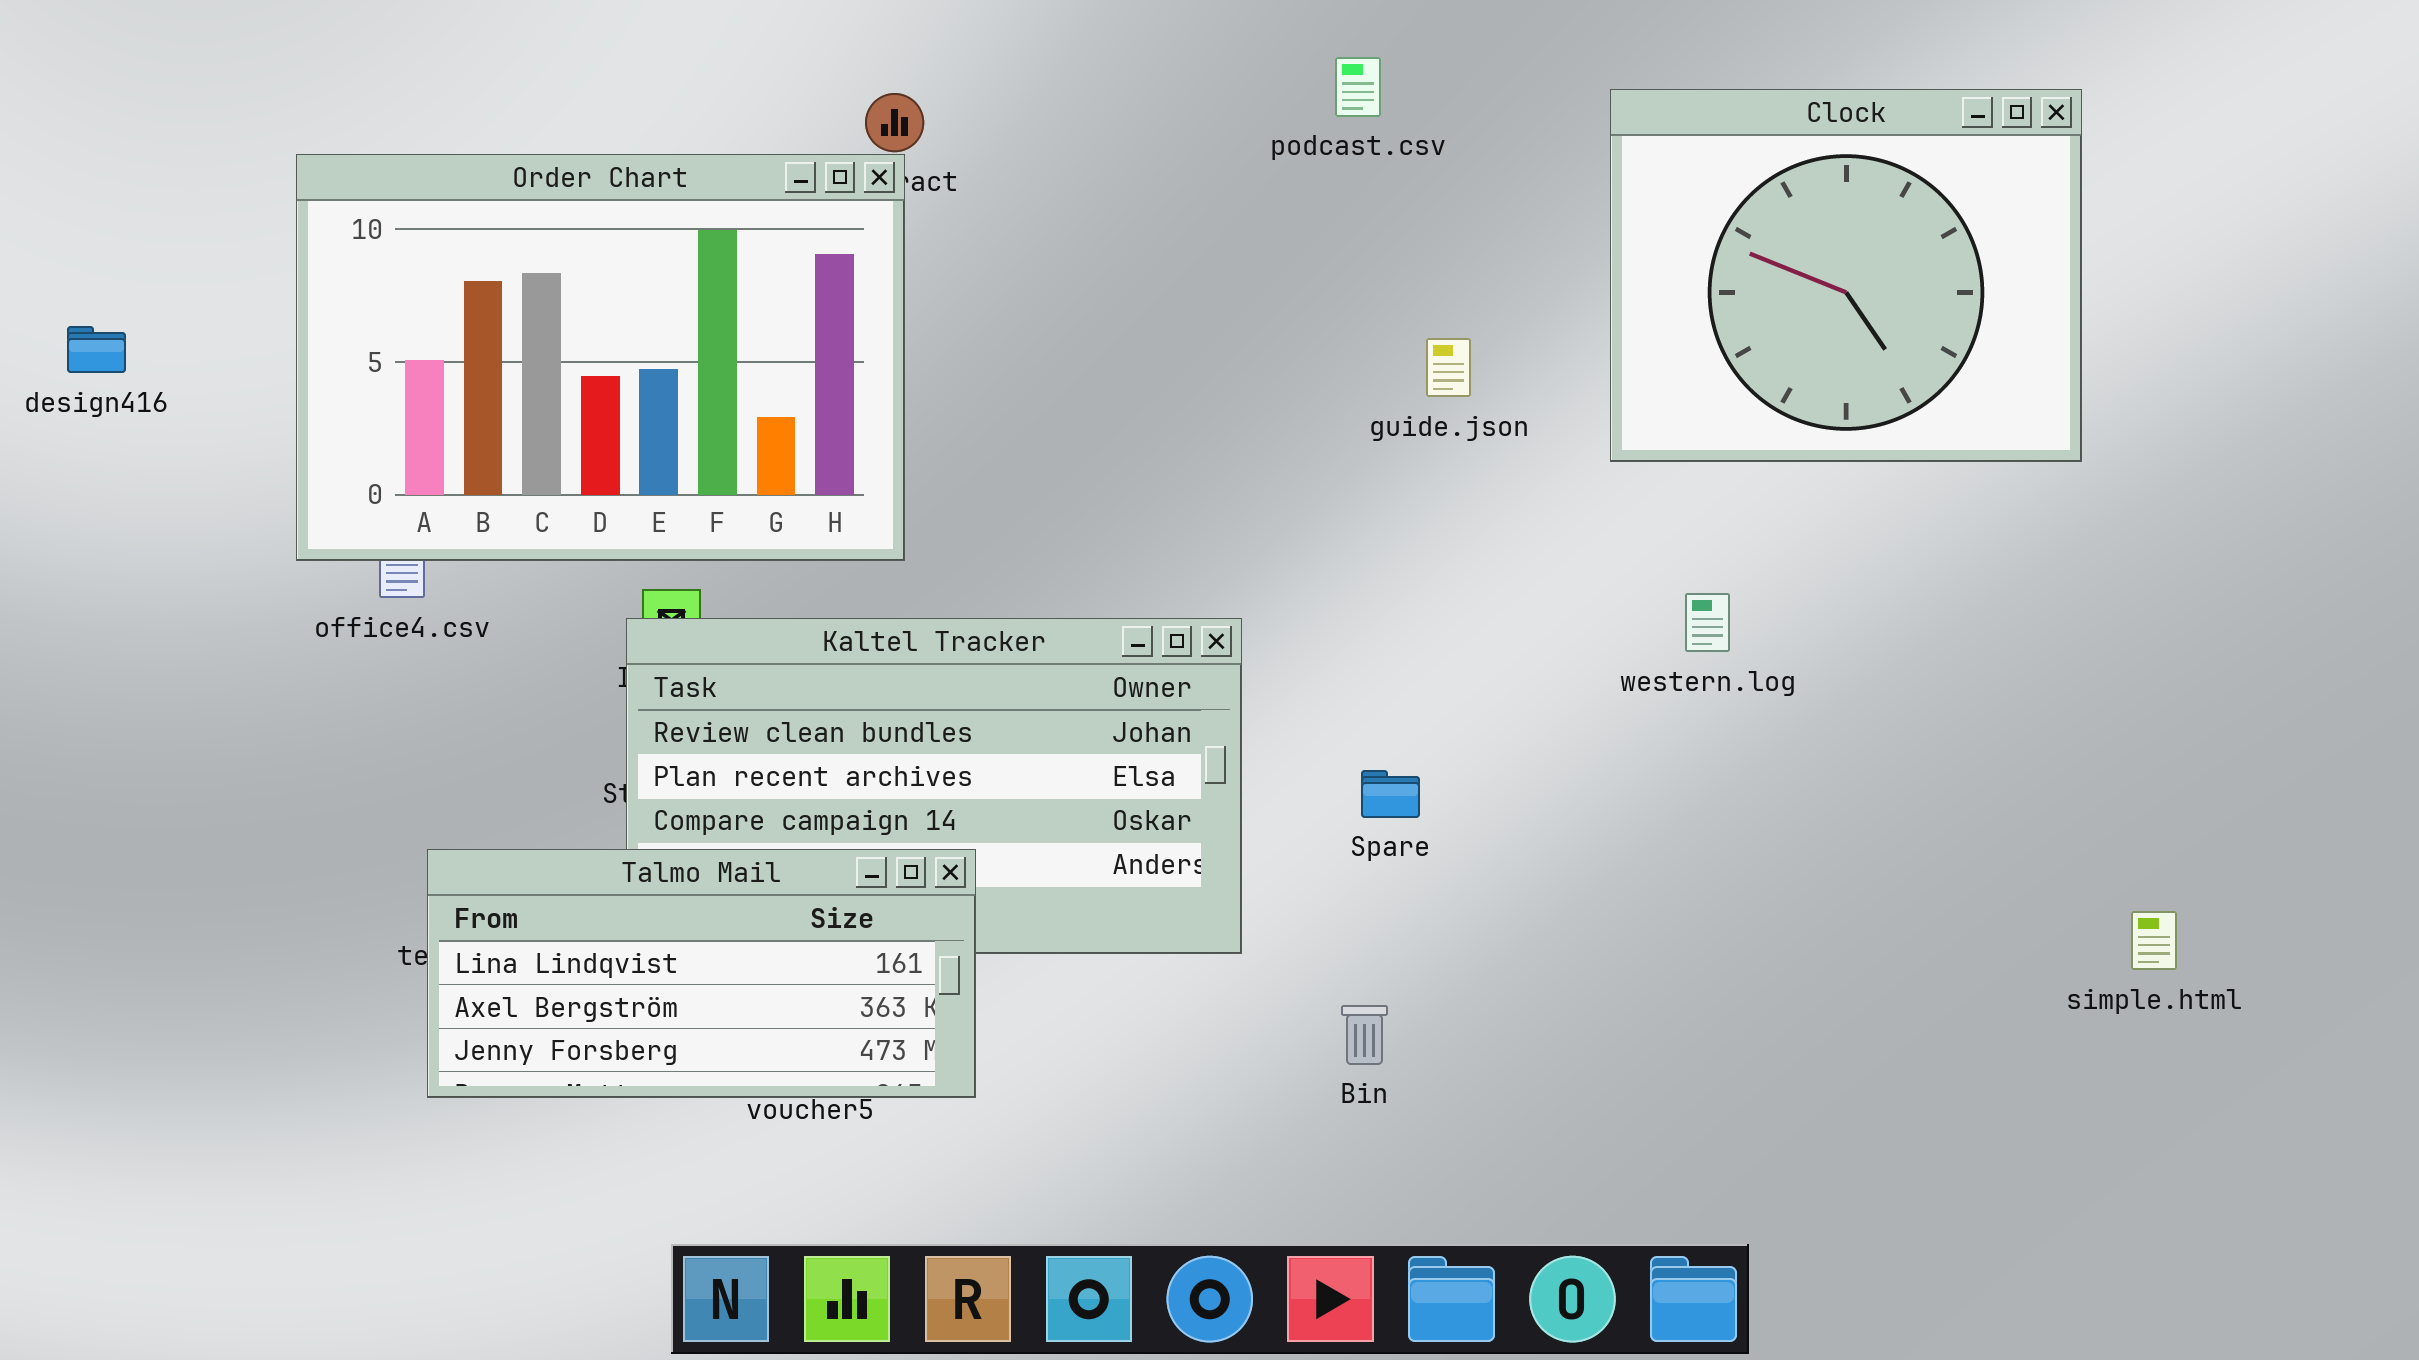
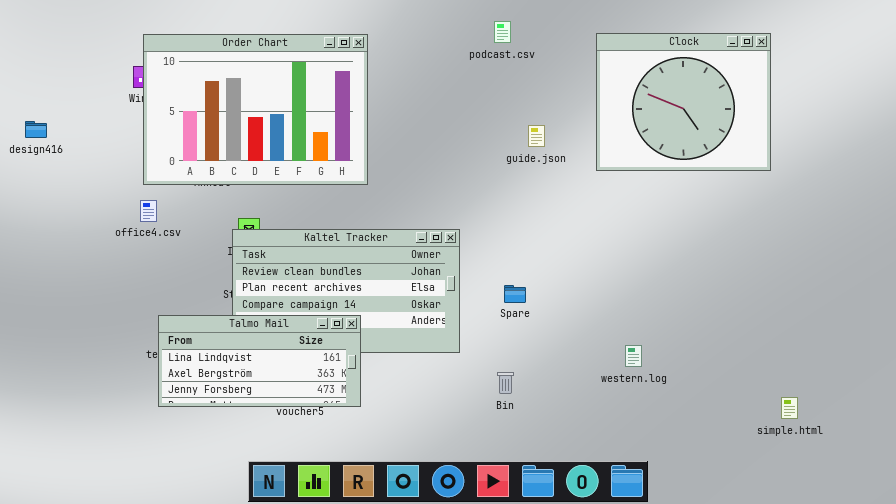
Order Chart: [296,154,905,561] -> [143,34,368,185], moved
western.log: [1685,593,1730,652] -> [625,345,642,367], moved
simple.html: [2131,911,2177,970] -> [781,397,798,419], moved

